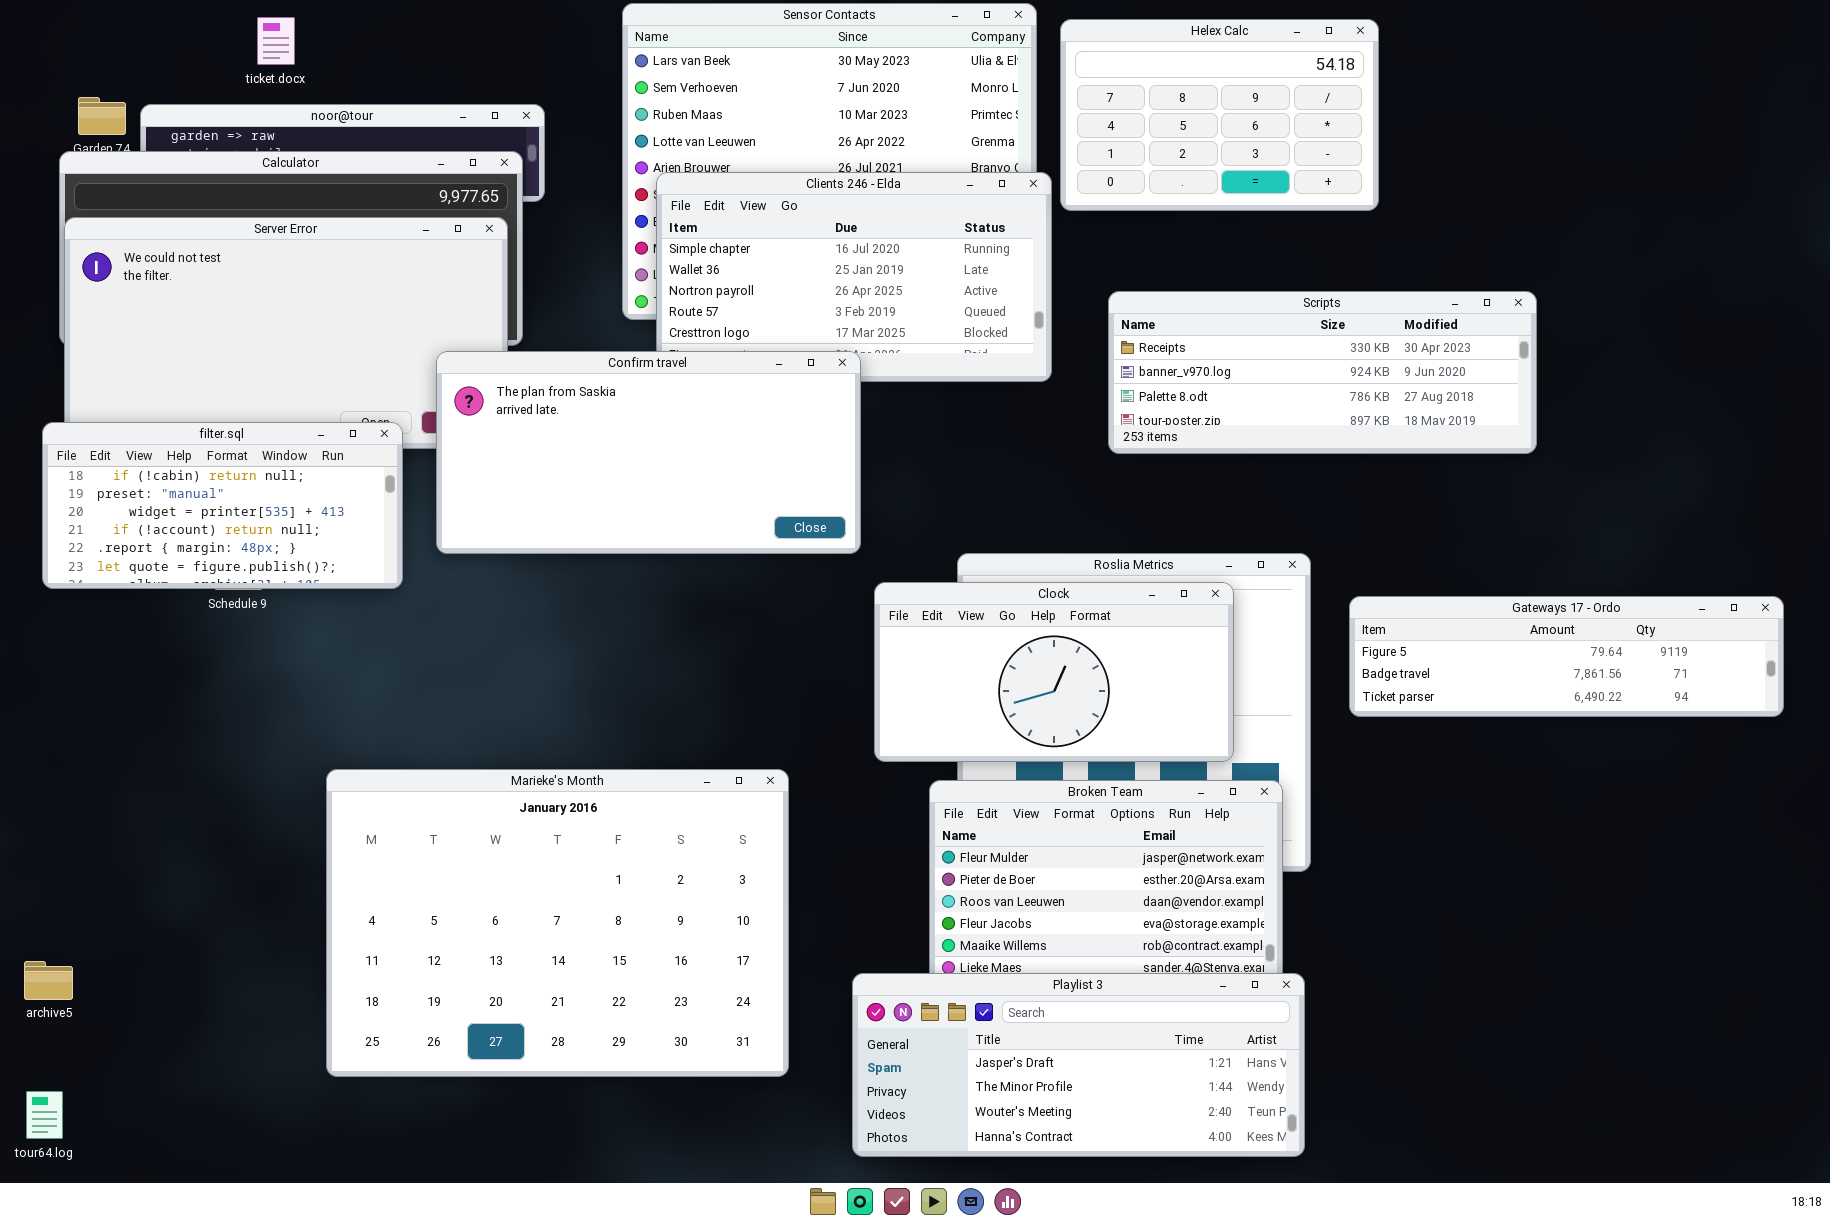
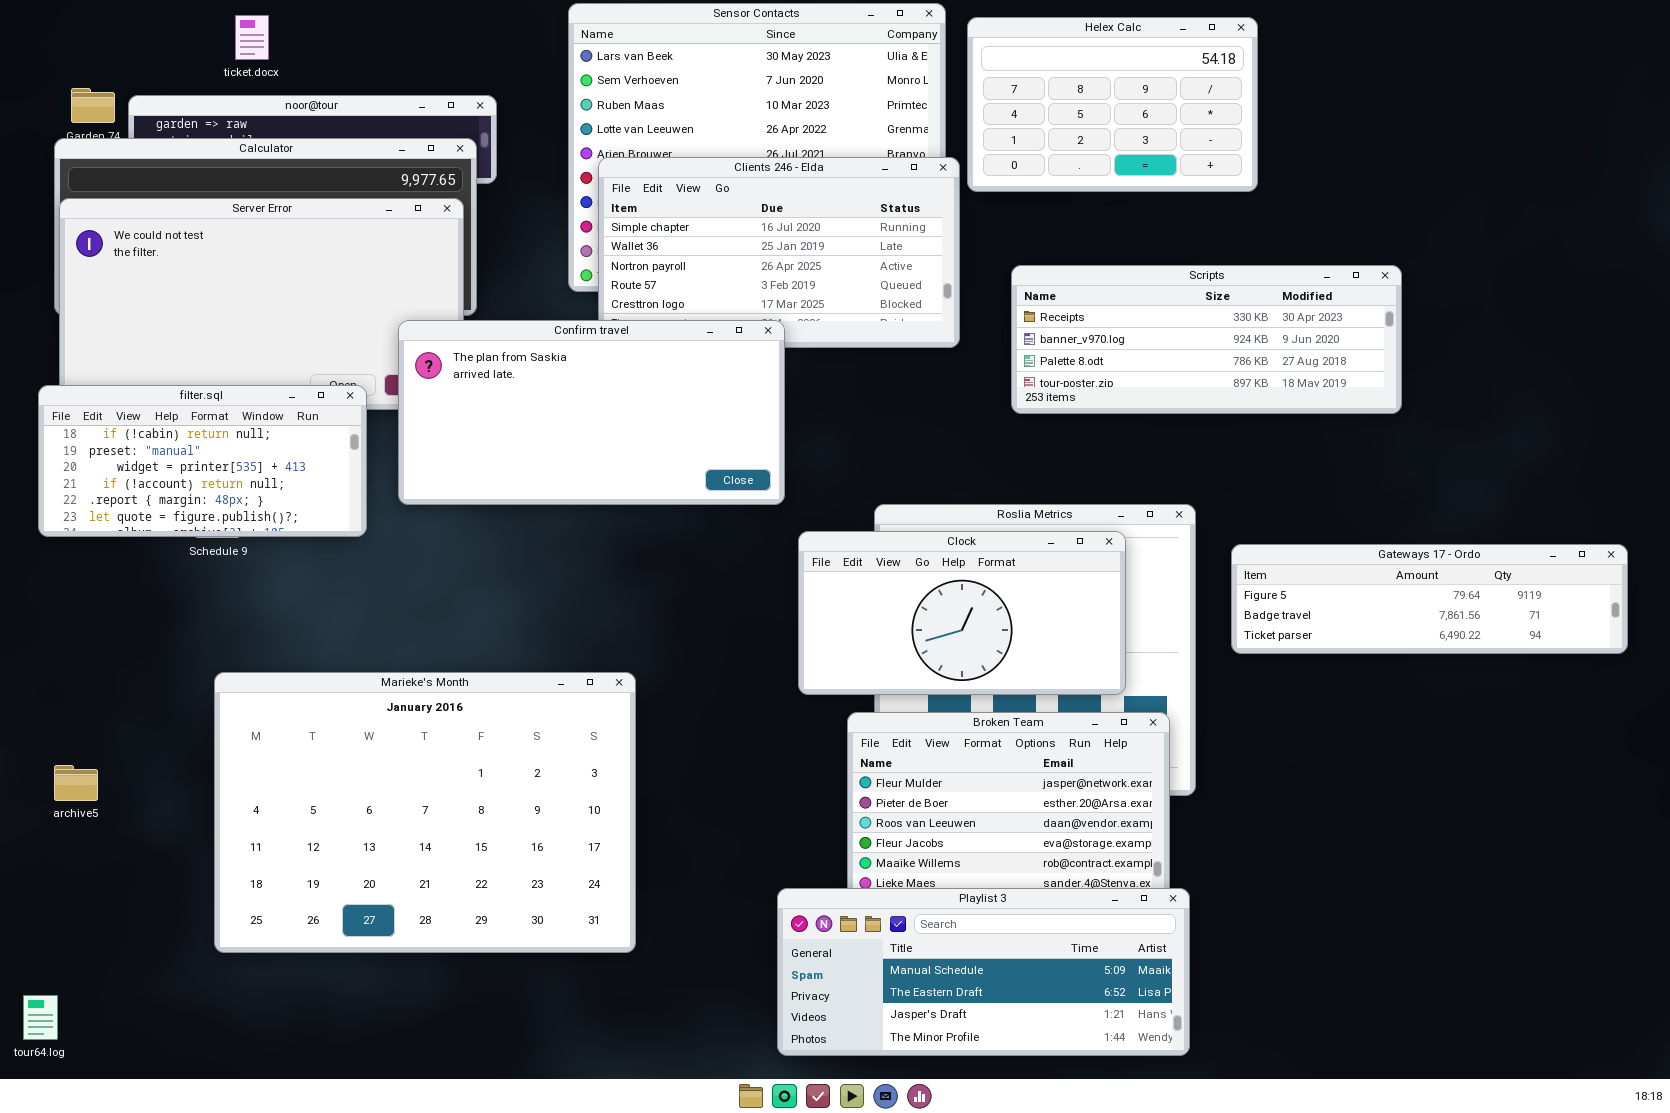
Marieke's Month: [326,769,789,1077] -> [214,672,636,953], moved
archive5: [24,961,73,1000] -> [54,765,98,801], moved
Playlist 3: [852,973,1305,1157] -> [777,888,1190,1056], scrolled up 2 rows

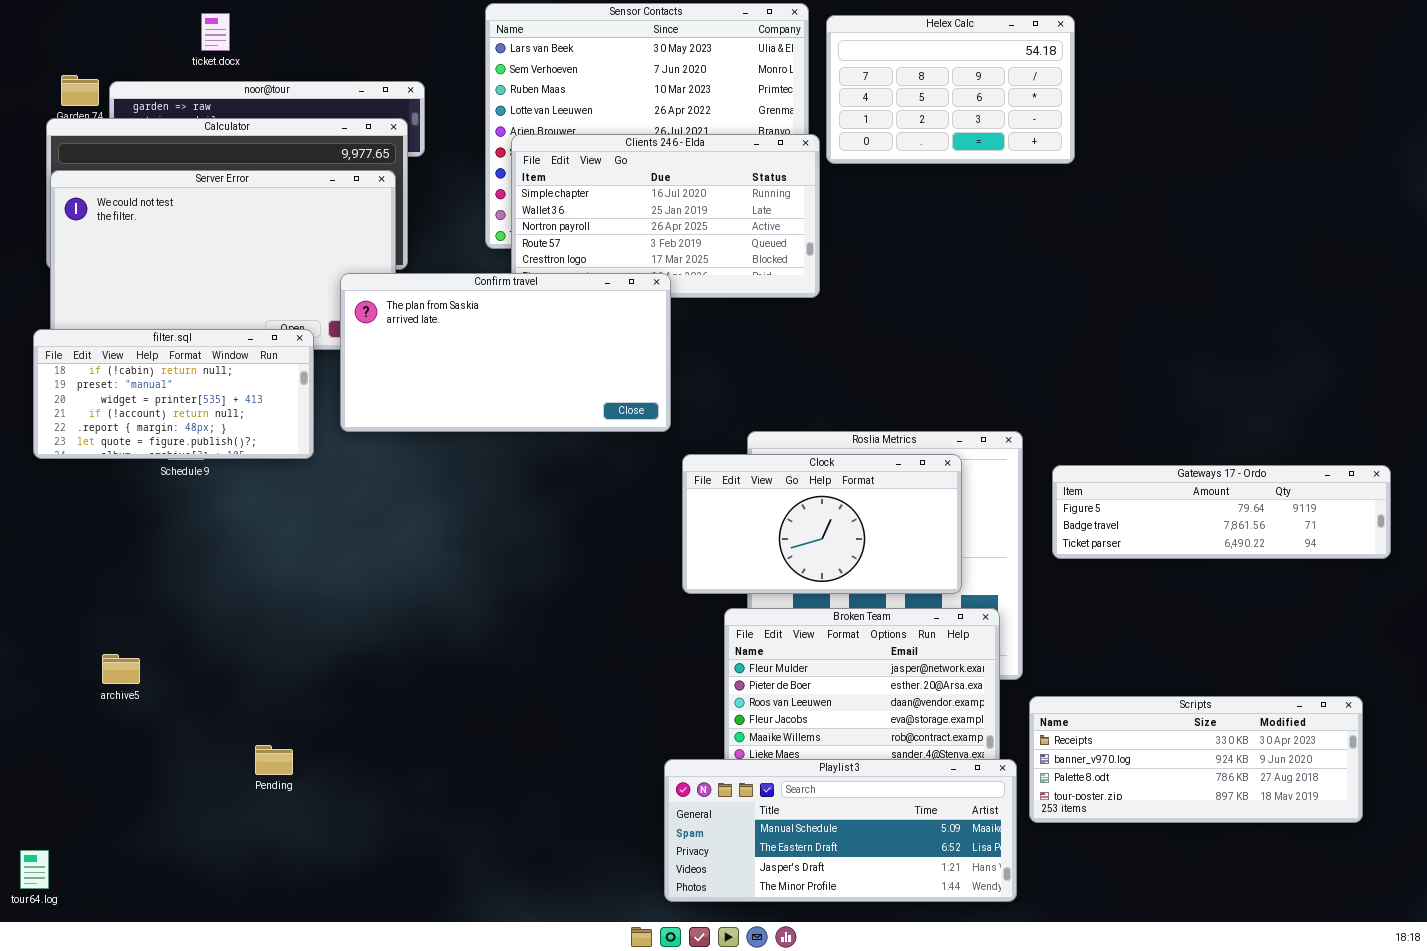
Scripts: [1011,265,1402,414] -> [1029,696,1363,823], moved
Marieke's Month: [214,672,636,953] -> none, closed
archive5: [54,765,98,801] -> [102,654,140,684], moved

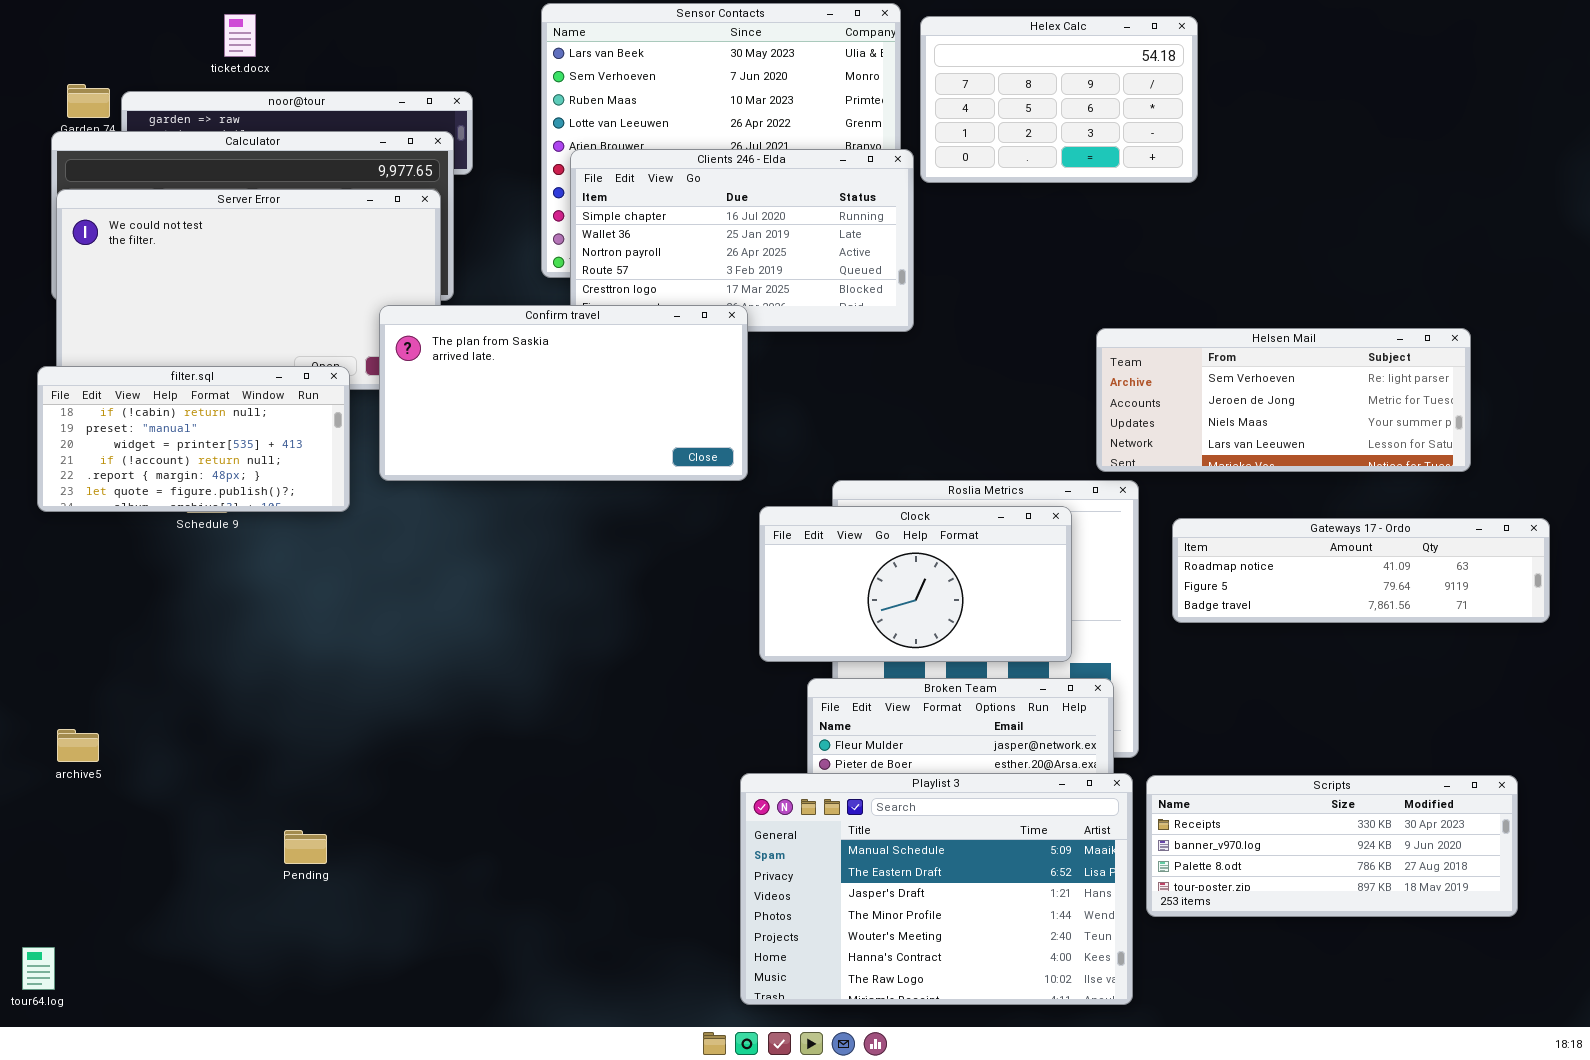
Helsen Mail: none -> [1096,328,1471,472], opened
Gateways 17 - Ordo: [1052,465,1391,559] -> [1172,518,1550,623], scrolled up 1 row
archive5: [102,654,140,684] -> [57,729,99,762], moved
Playlist 3: [664,759,1017,902] -> [740,773,1133,1005], resized

